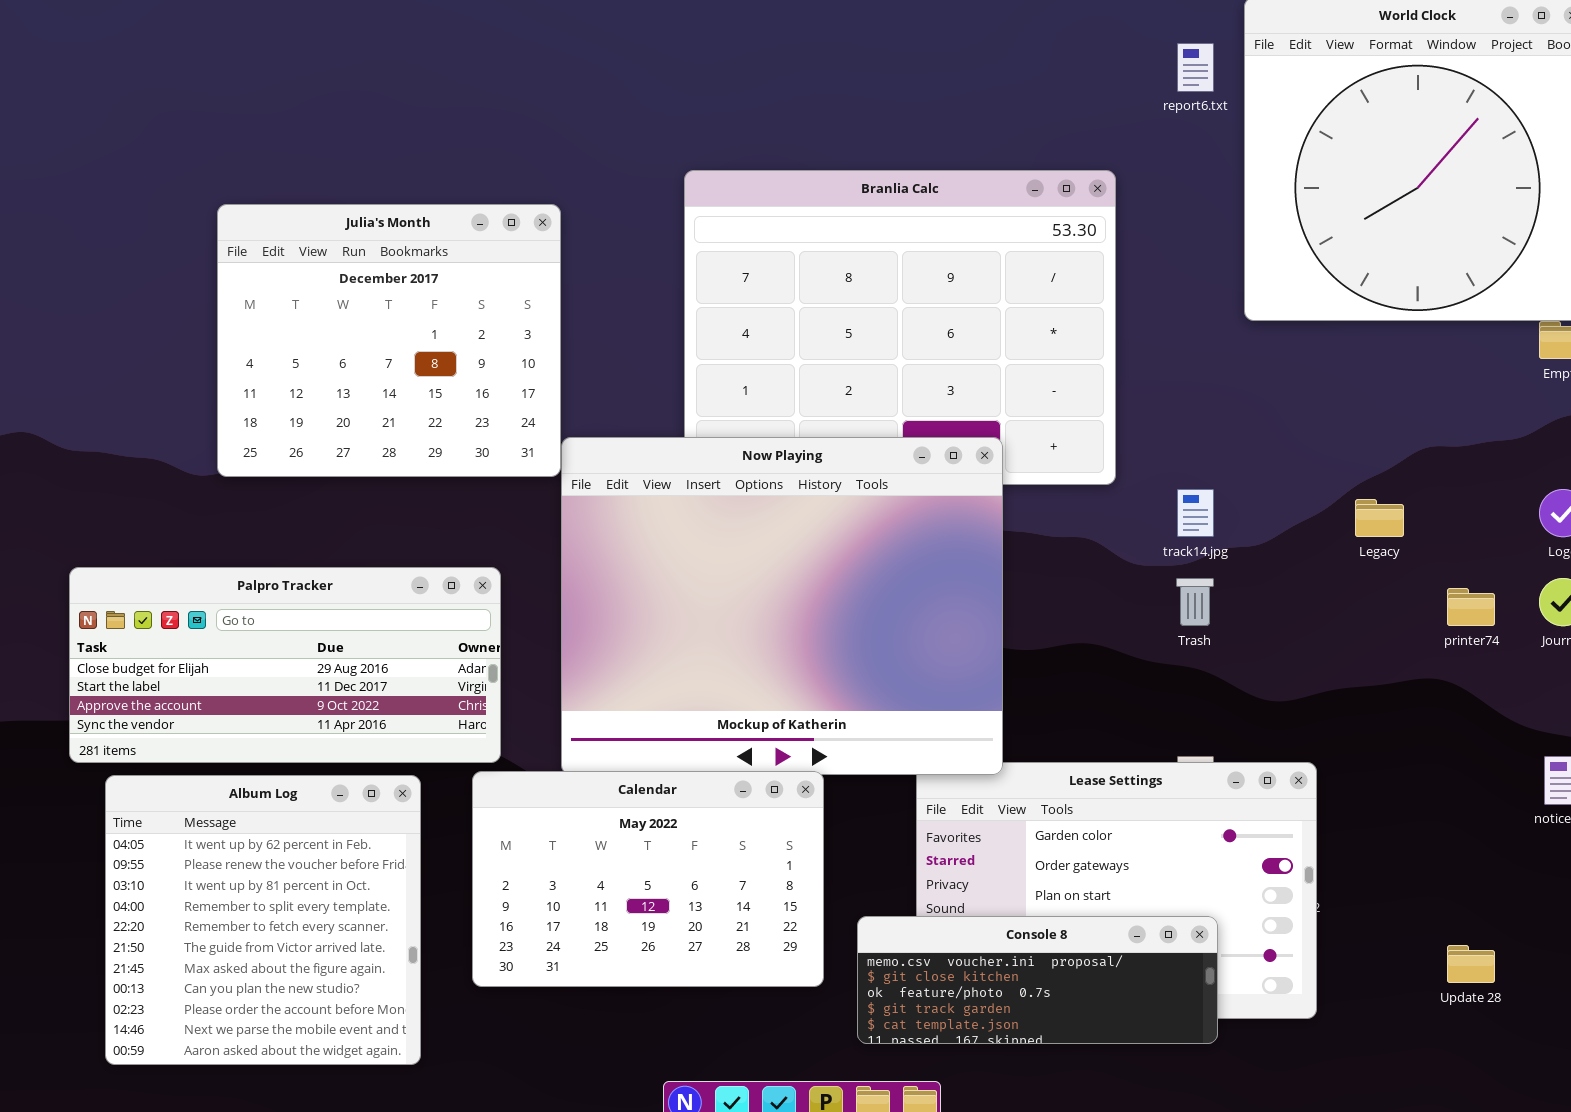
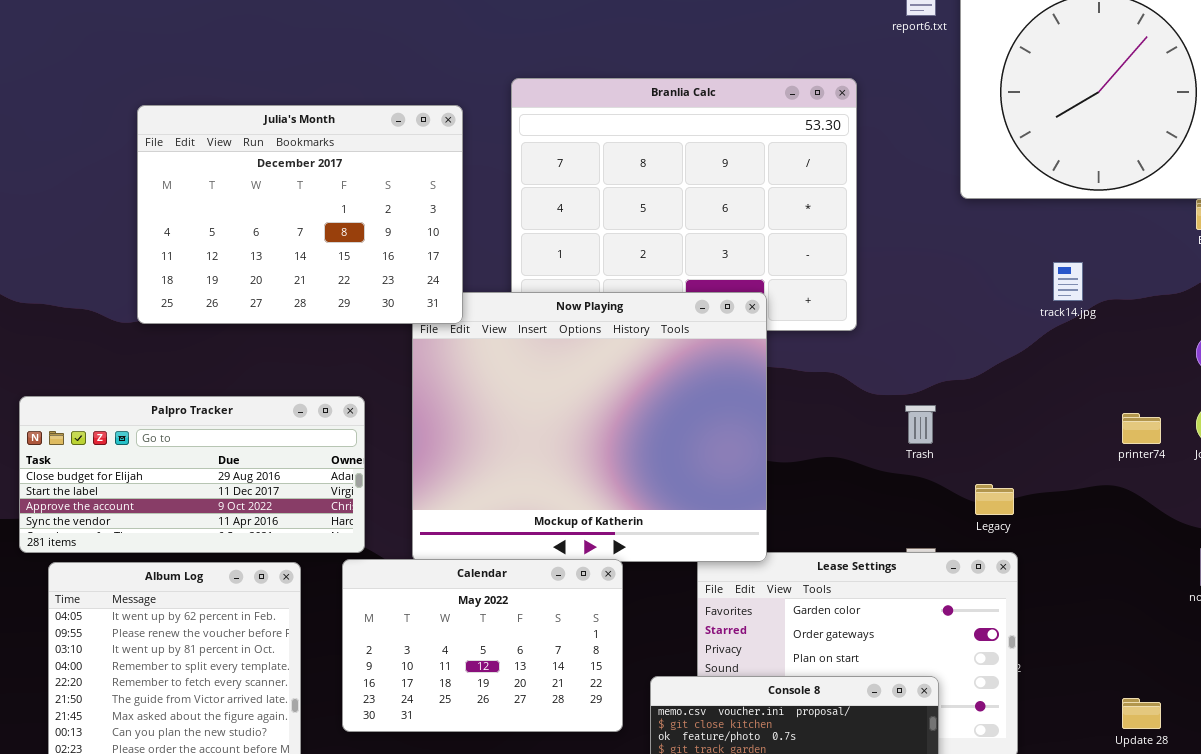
Julia's Month: [217,204,561,477] -> [137,105,463,324], resized
track14.jpg: [1177,489,1214,537] -> [1053,262,1083,301], moved
Legacy: [1355,499,1404,537] -> [975,484,1014,515], moved

